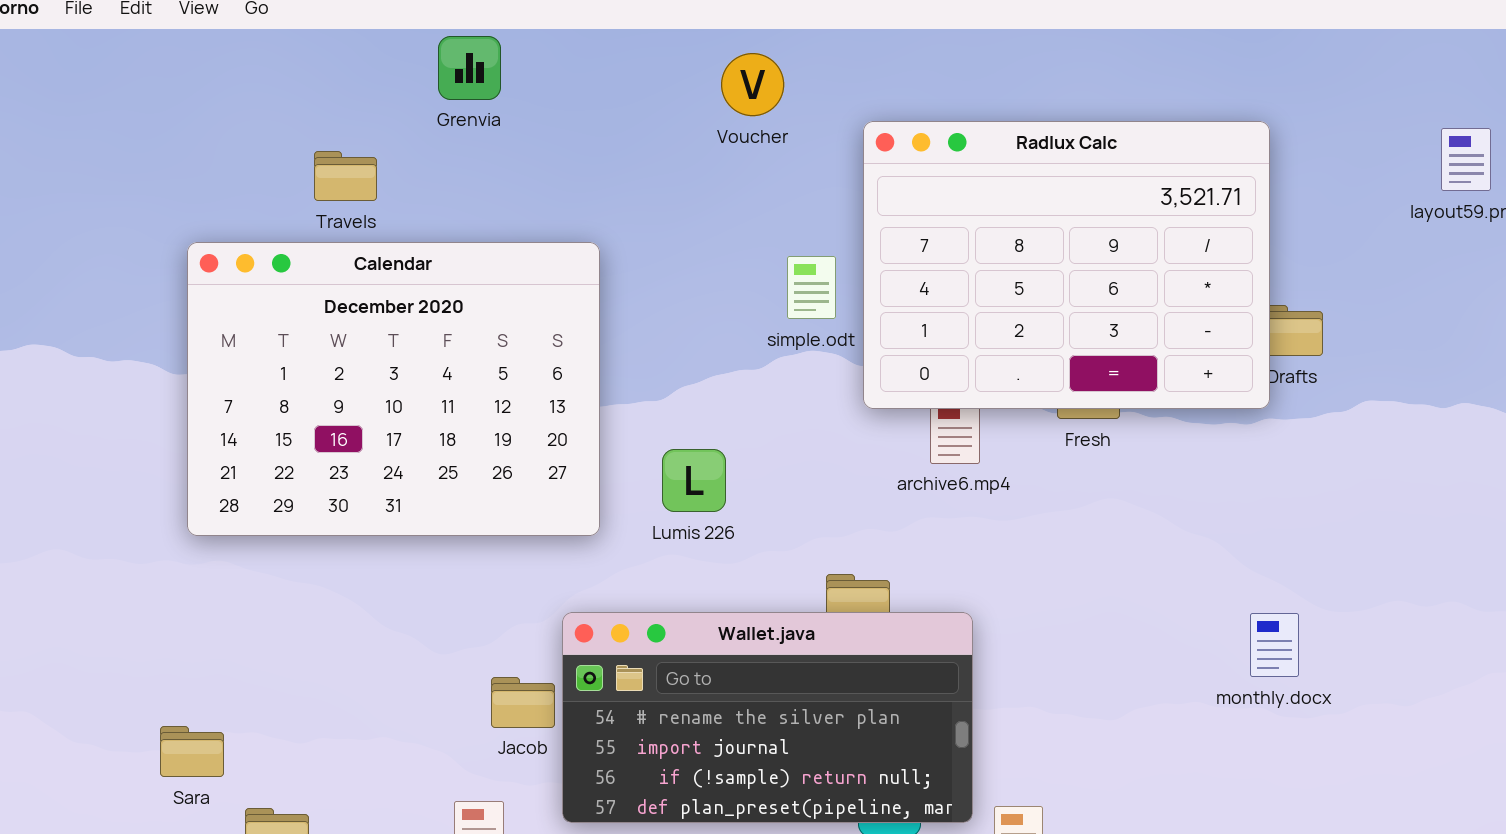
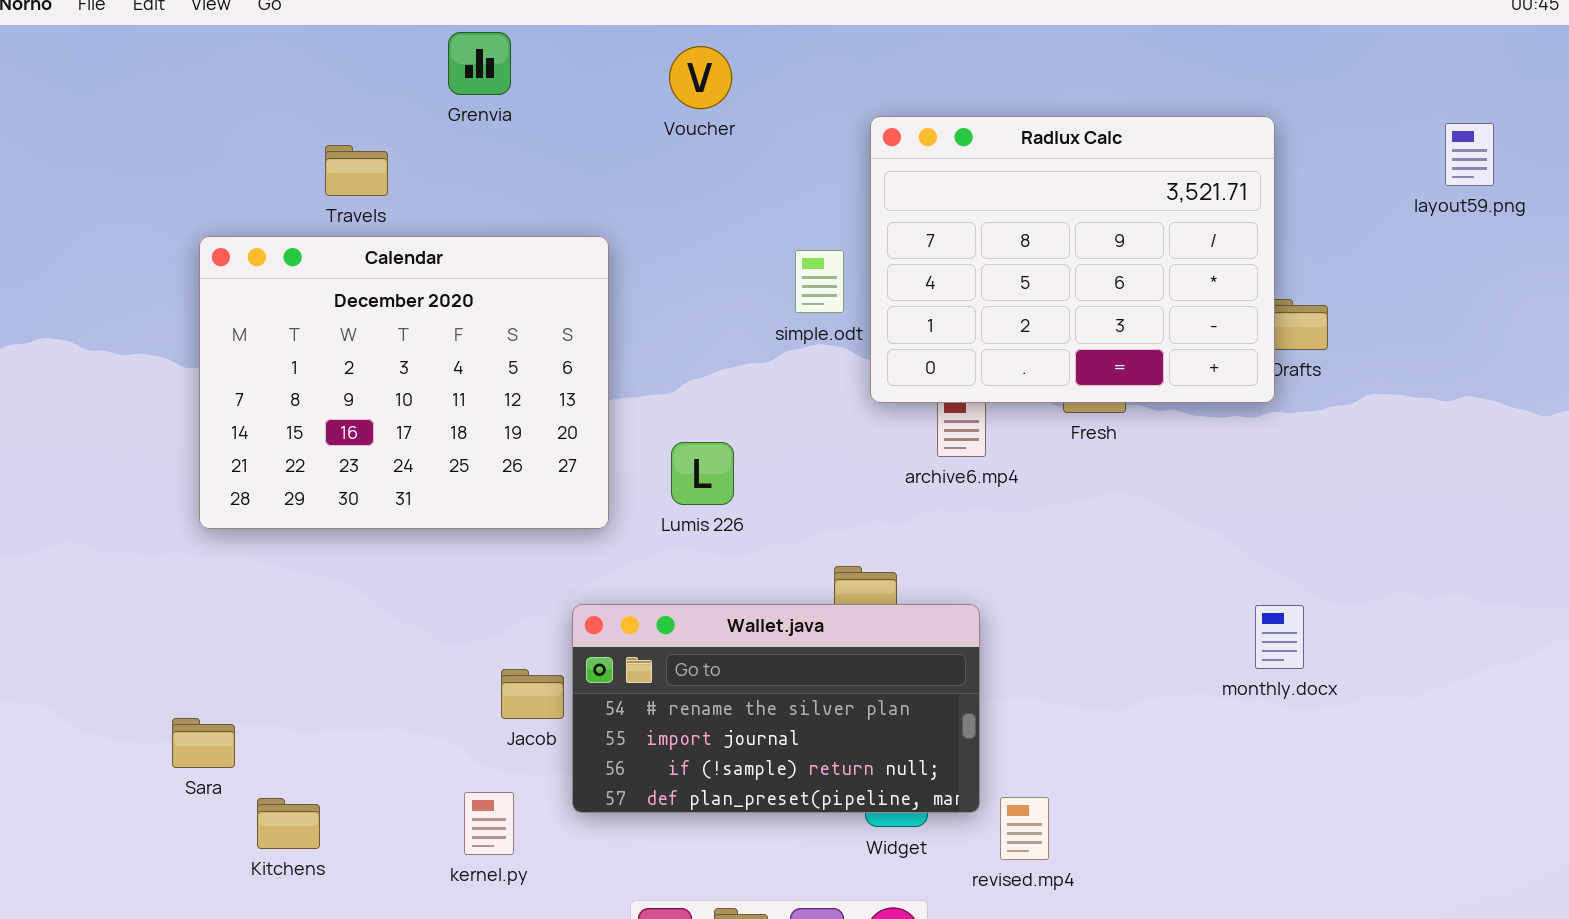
Voucher: [721,53,784,116] -> [669,46,732,109], moved

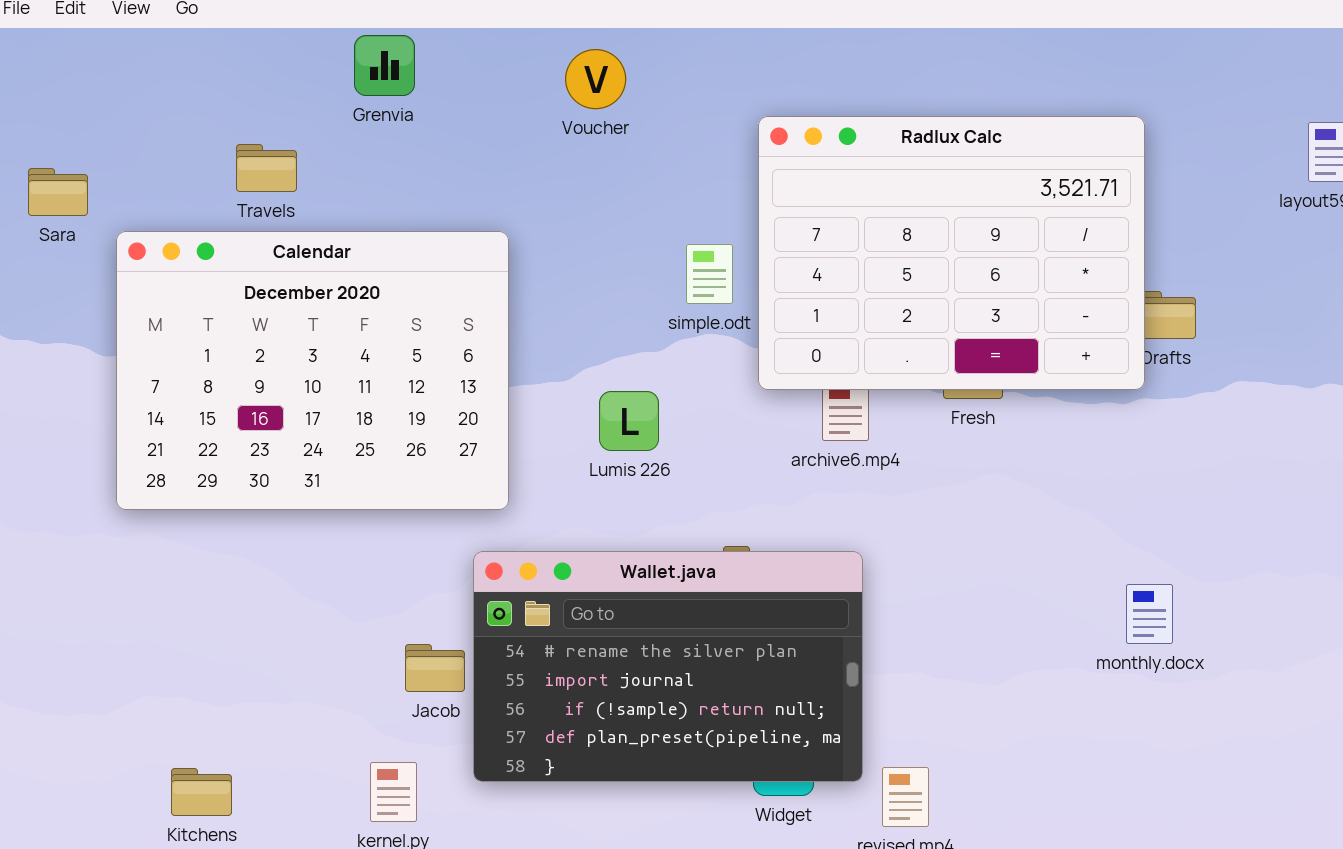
Lumis 226: [671,442,734,505] -> [599,391,659,451], moved
Wallet.java: [572,604,980,813] -> [473,551,863,782], resized
Sara: [172,718,235,768] -> [28,168,88,216], moved

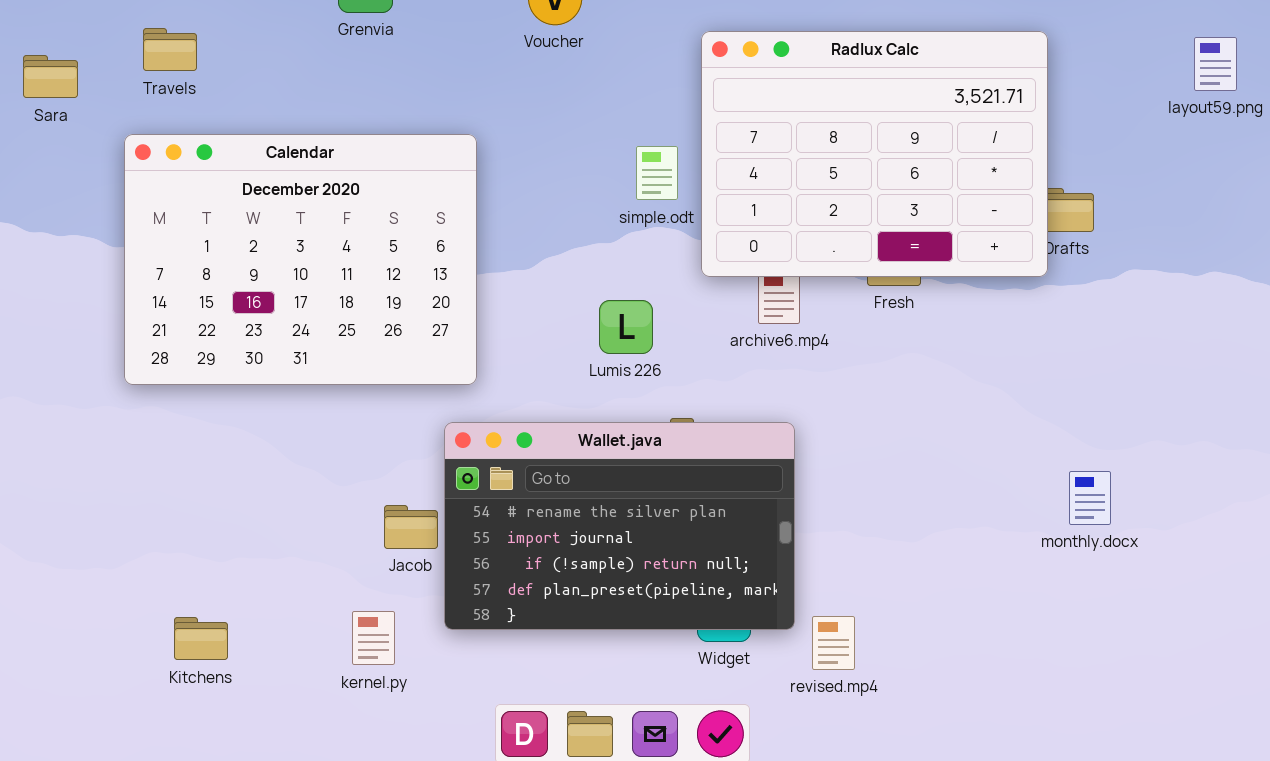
Travels: [236,144,297,192] -> [143,28,197,71], moved
Sara: [28,168,88,216] -> [23,55,78,98], moved
Lumis 226: [599,391,659,451] -> [599,300,653,354], moved
monthly.docx: [1126,584,1173,644] -> [1069,471,1111,525], moved

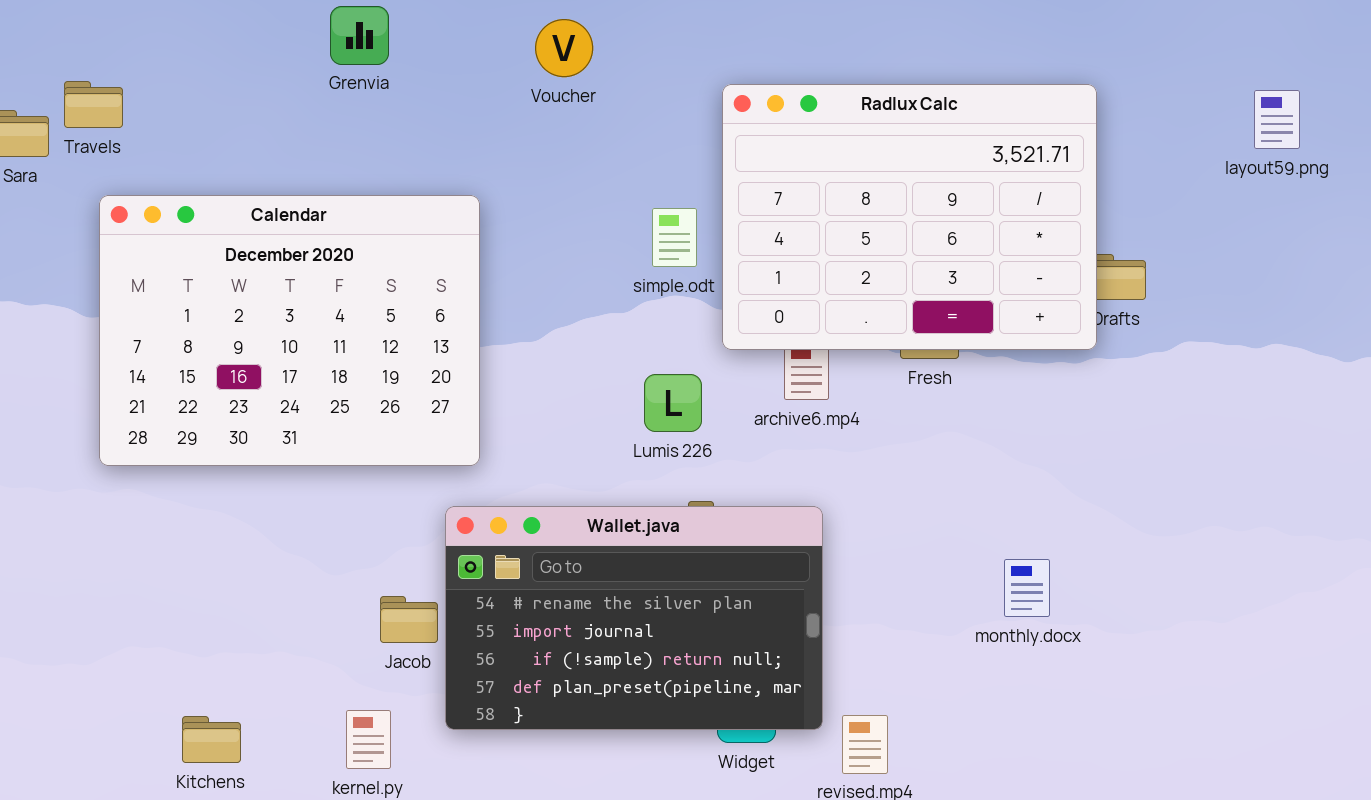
Travels: [143,28,197,71] -> [64,81,123,128], moved
Lumis 226: [599,300,653,354] -> [644,374,702,432], moved
monthly.docx: [1069,471,1111,525] -> [1004,559,1050,617], moved
Kitchens: [174,617,228,660] -> [182,716,241,763], moved

